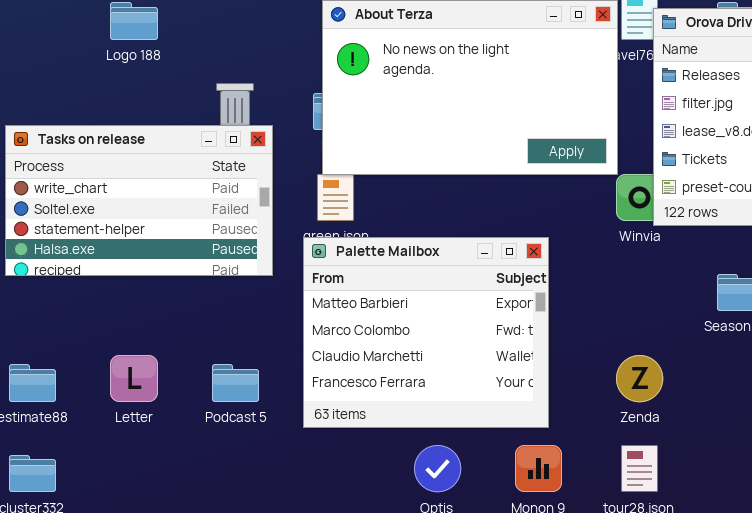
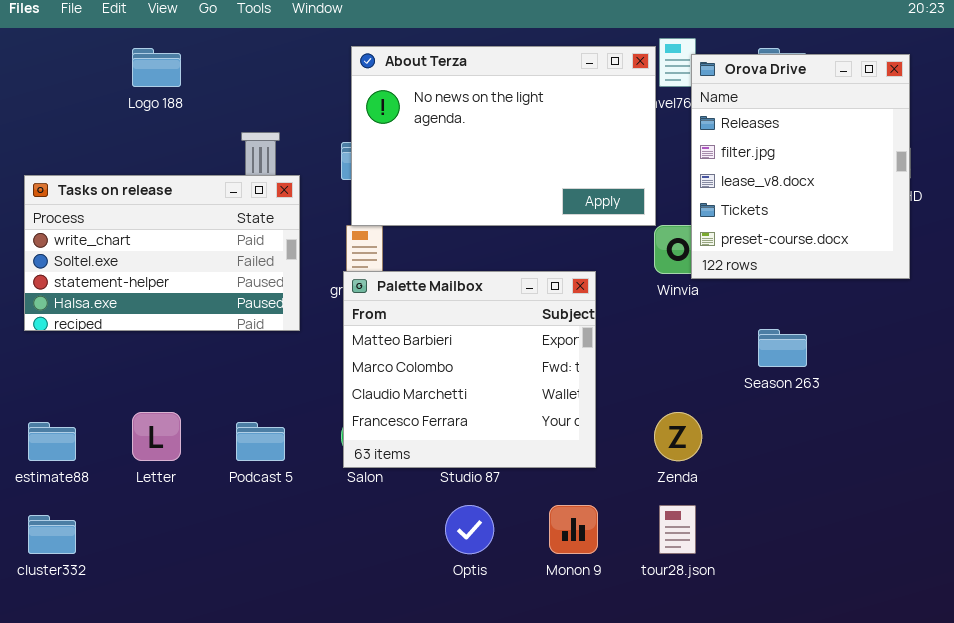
Palette Mailbox: [303,237,549,428] -> [343,271,596,468], moved

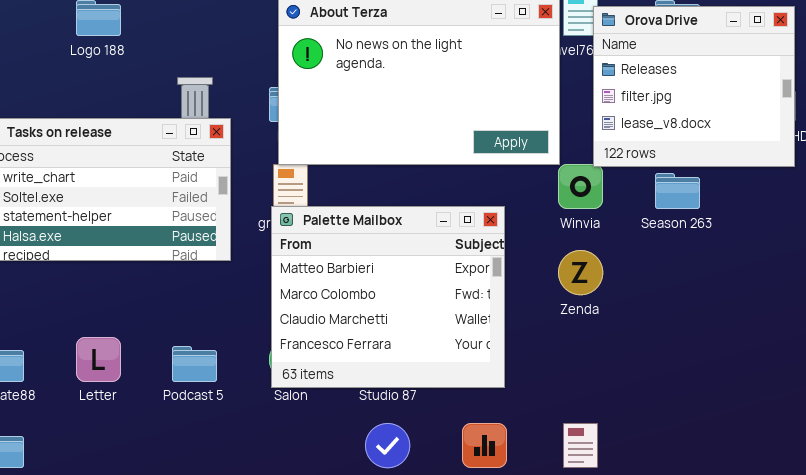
Orova Drive: [691,54,910,279] -> [593,6,795,167], resized
Season 263: [758,329,807,367] -> [655,173,700,209], moved
Zenda: [654,412,702,461] -> [558,250,603,295], moved

